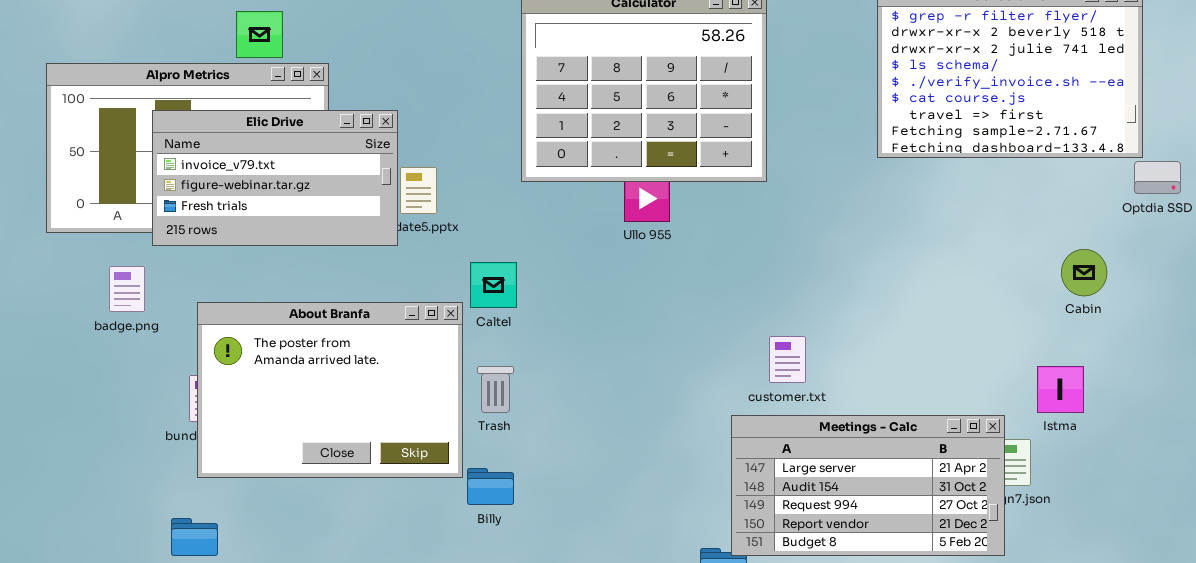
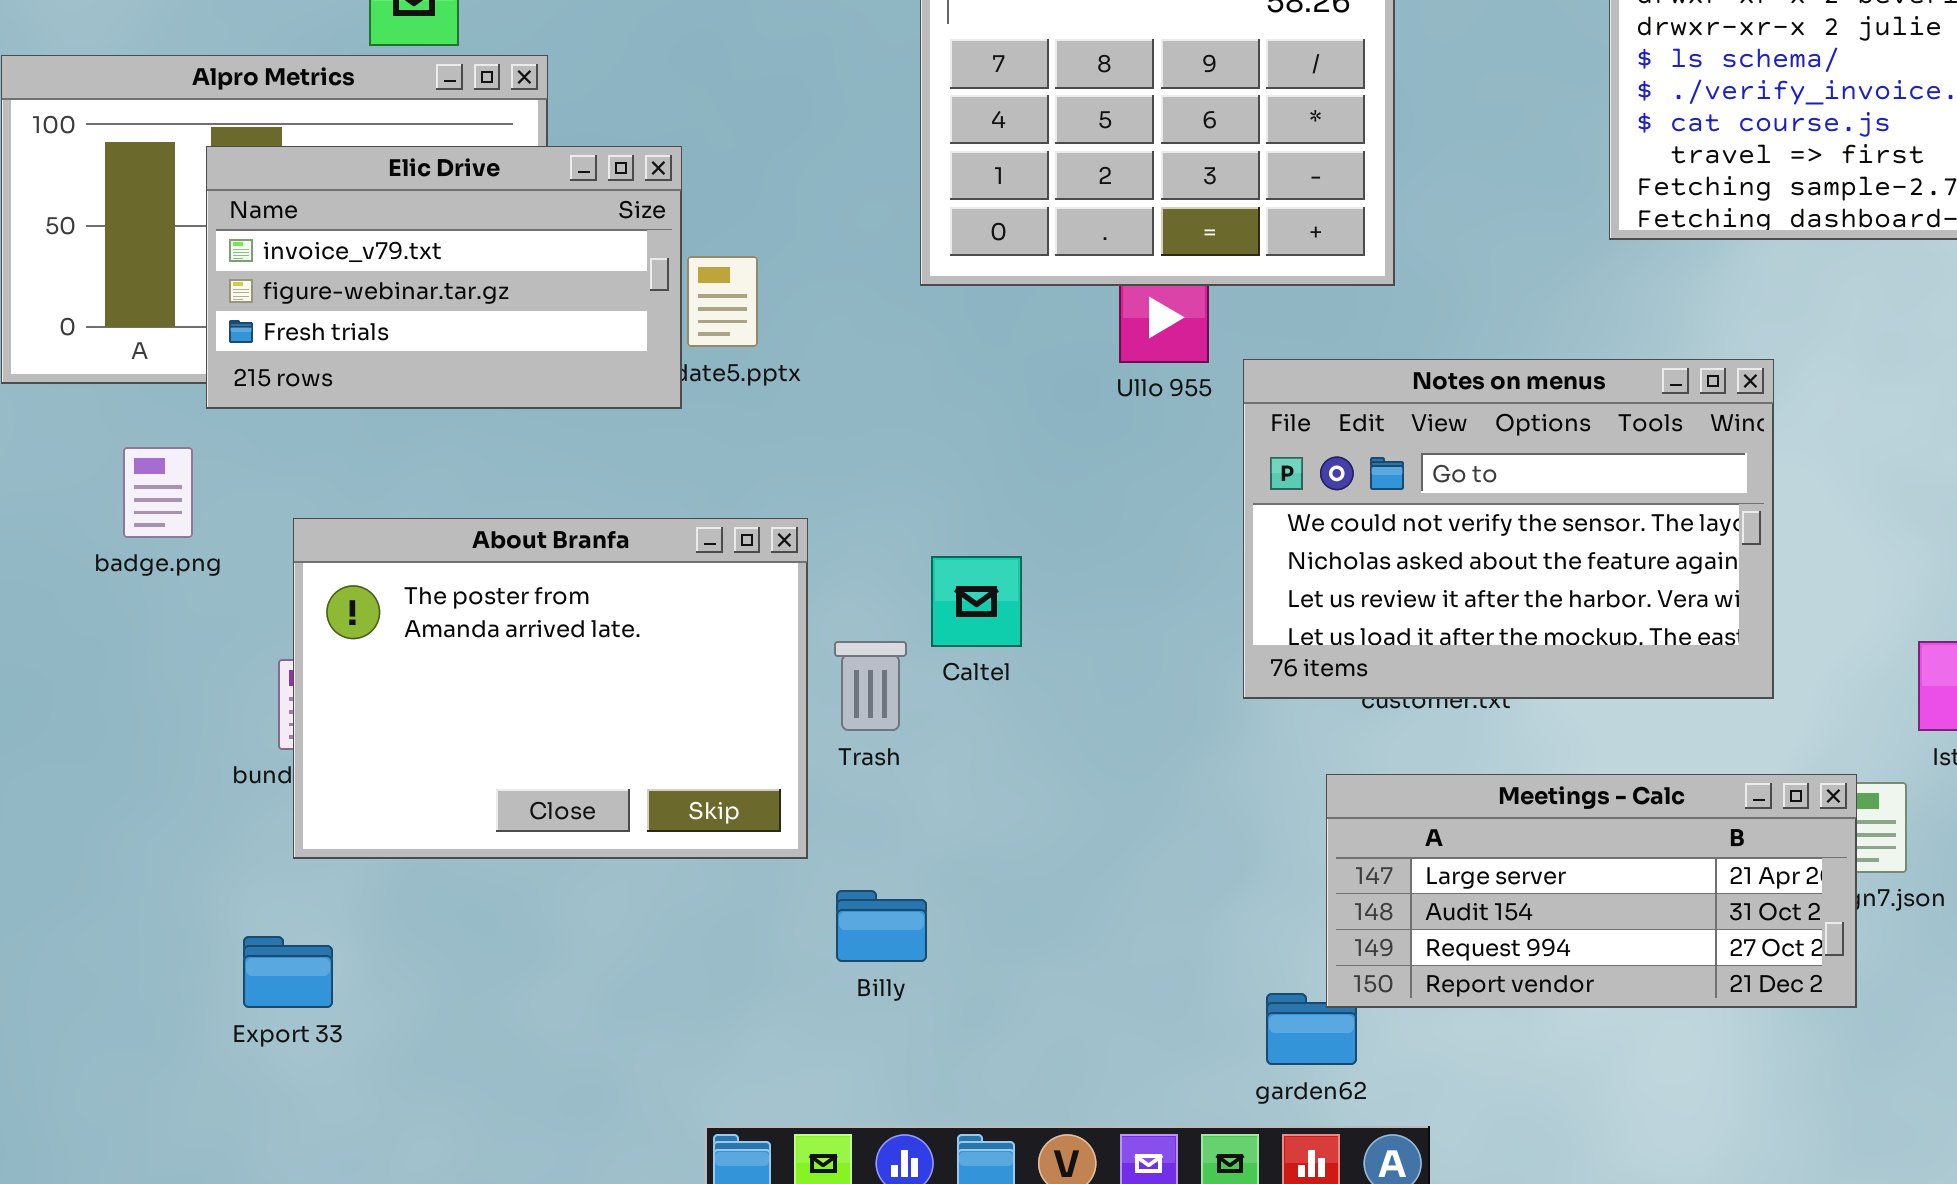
Notes on menus: none -> [1243,359,1774,699], opened
Caltel: [470,262,517,308] -> [931,556,1022,647], moved
Meetings - Calc: [731,415,1005,556] -> [1326,774,1857,1008], resized
Billy: [467,468,514,505] -> [836,890,927,962], moved

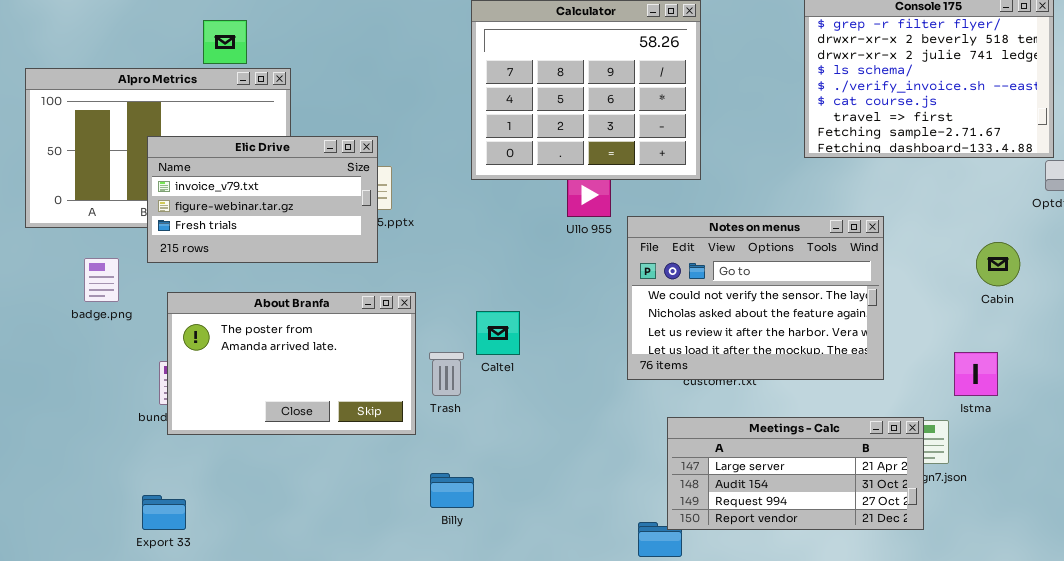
Elic Drive: [206,146,682,409] -> [147,136,378,263], moved
About Branfa: [293,518,808,859] -> [167,292,416,435], resized

